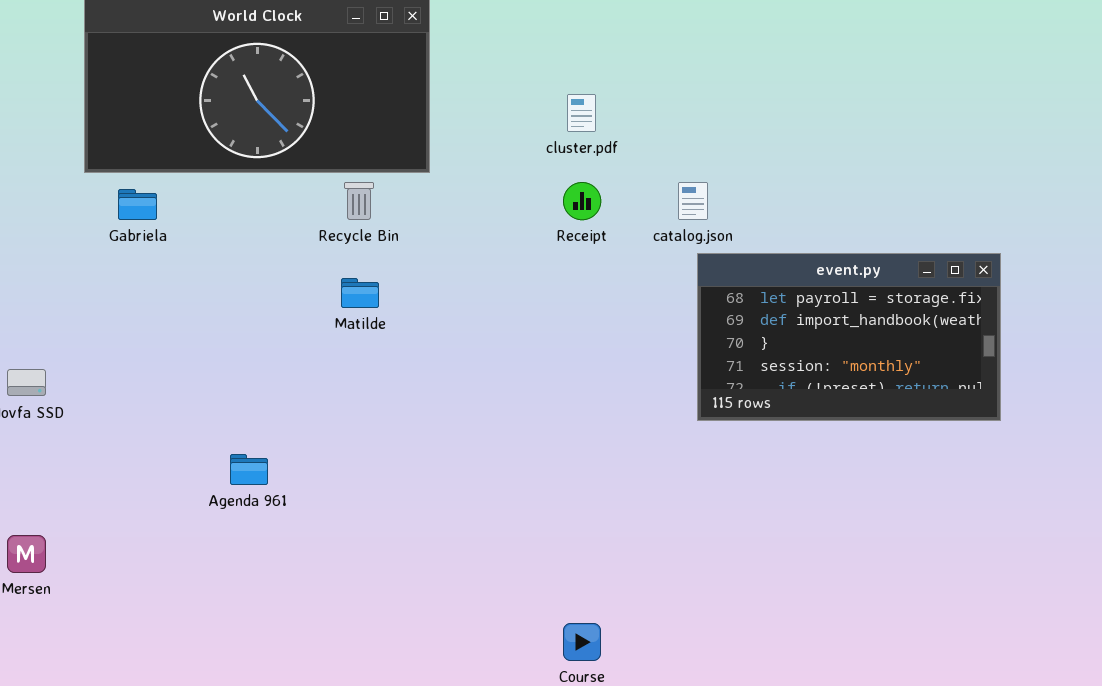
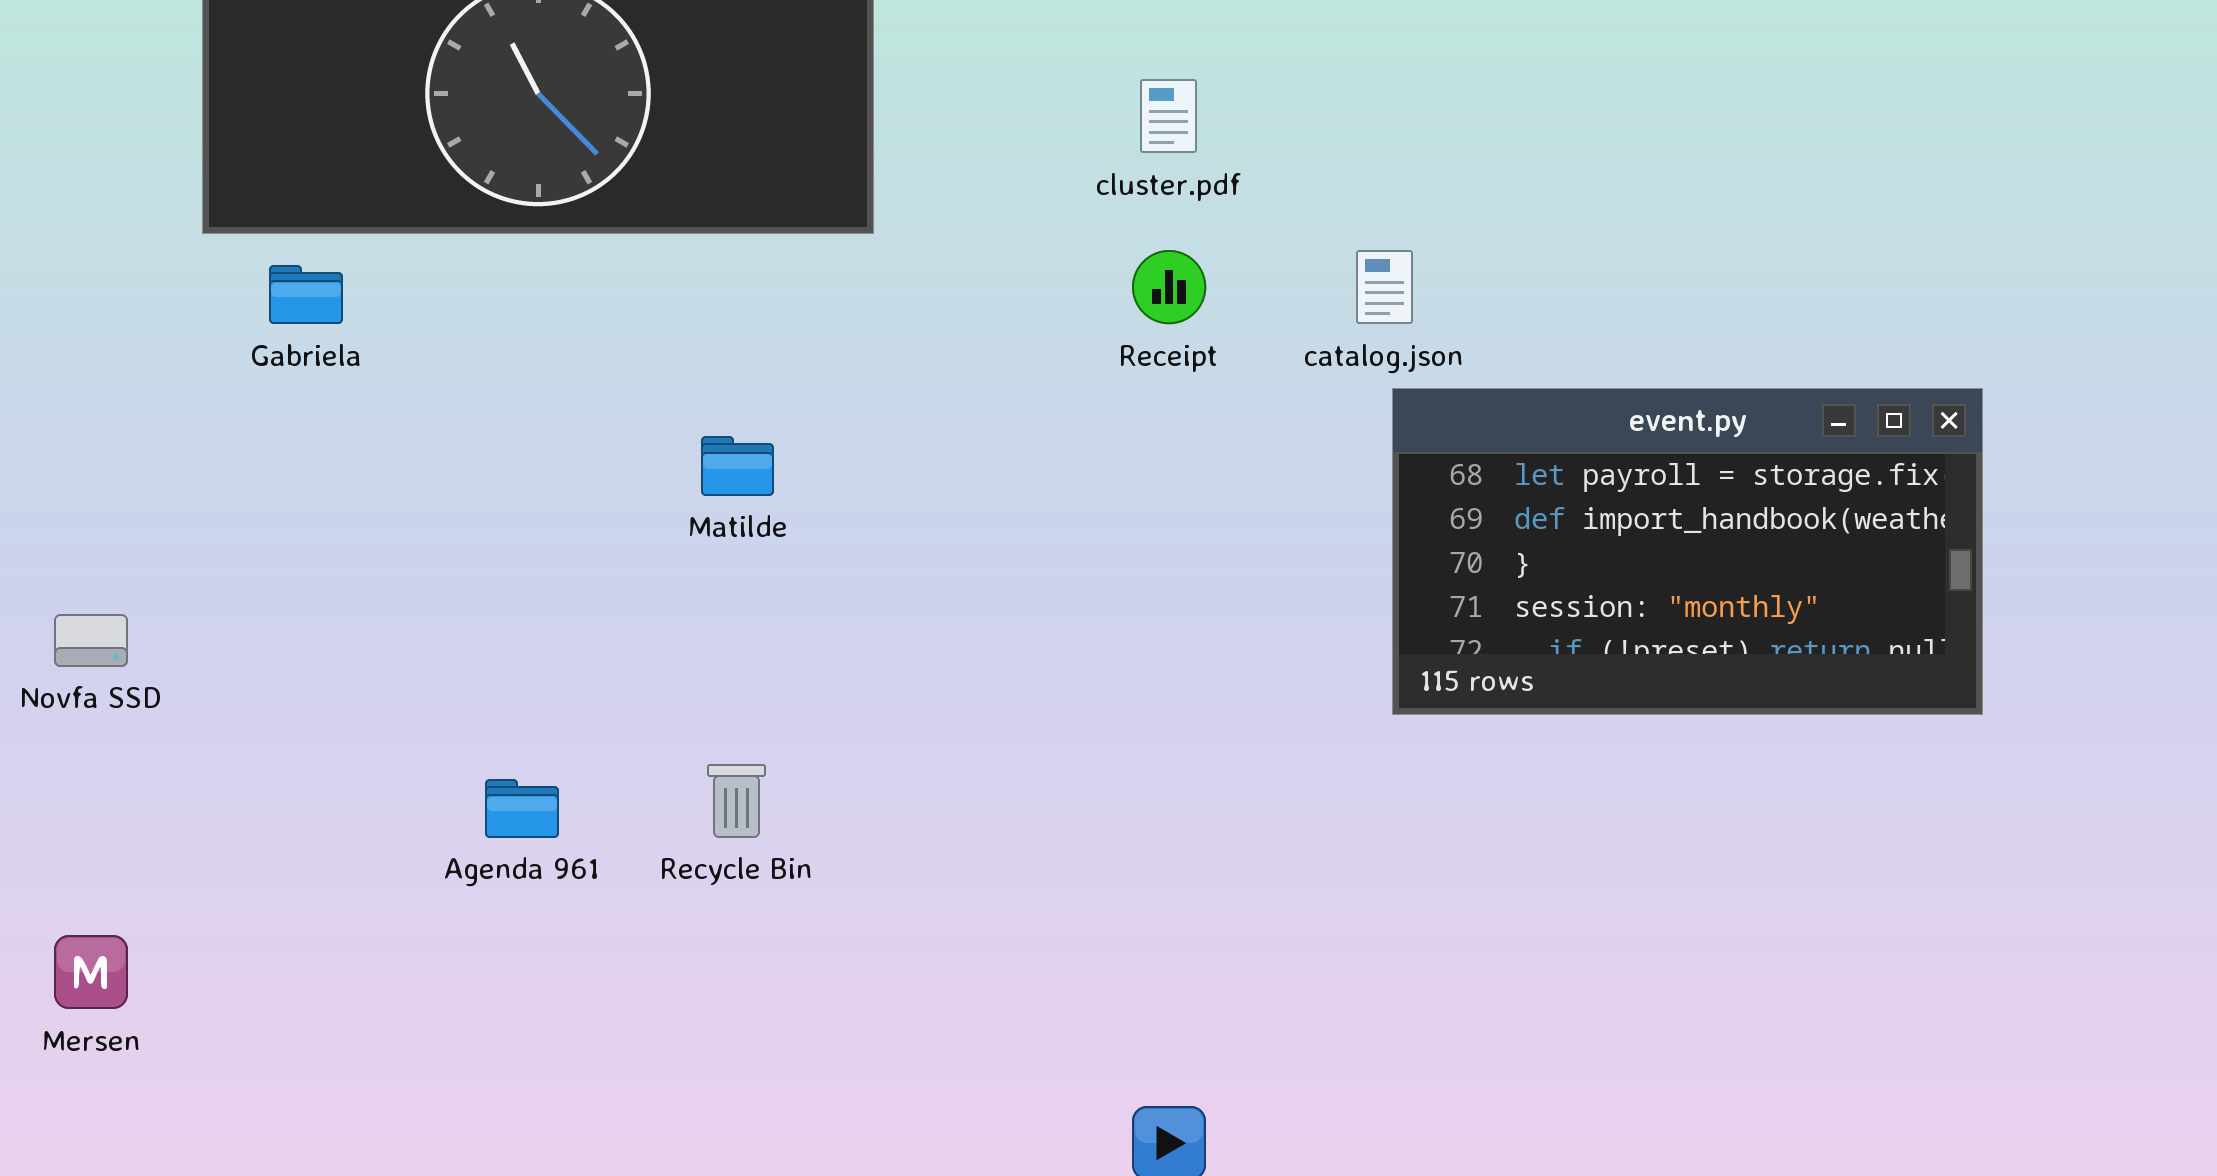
Recycle Bin: [344,182,374,220] -> [707,764,766,838], moved

